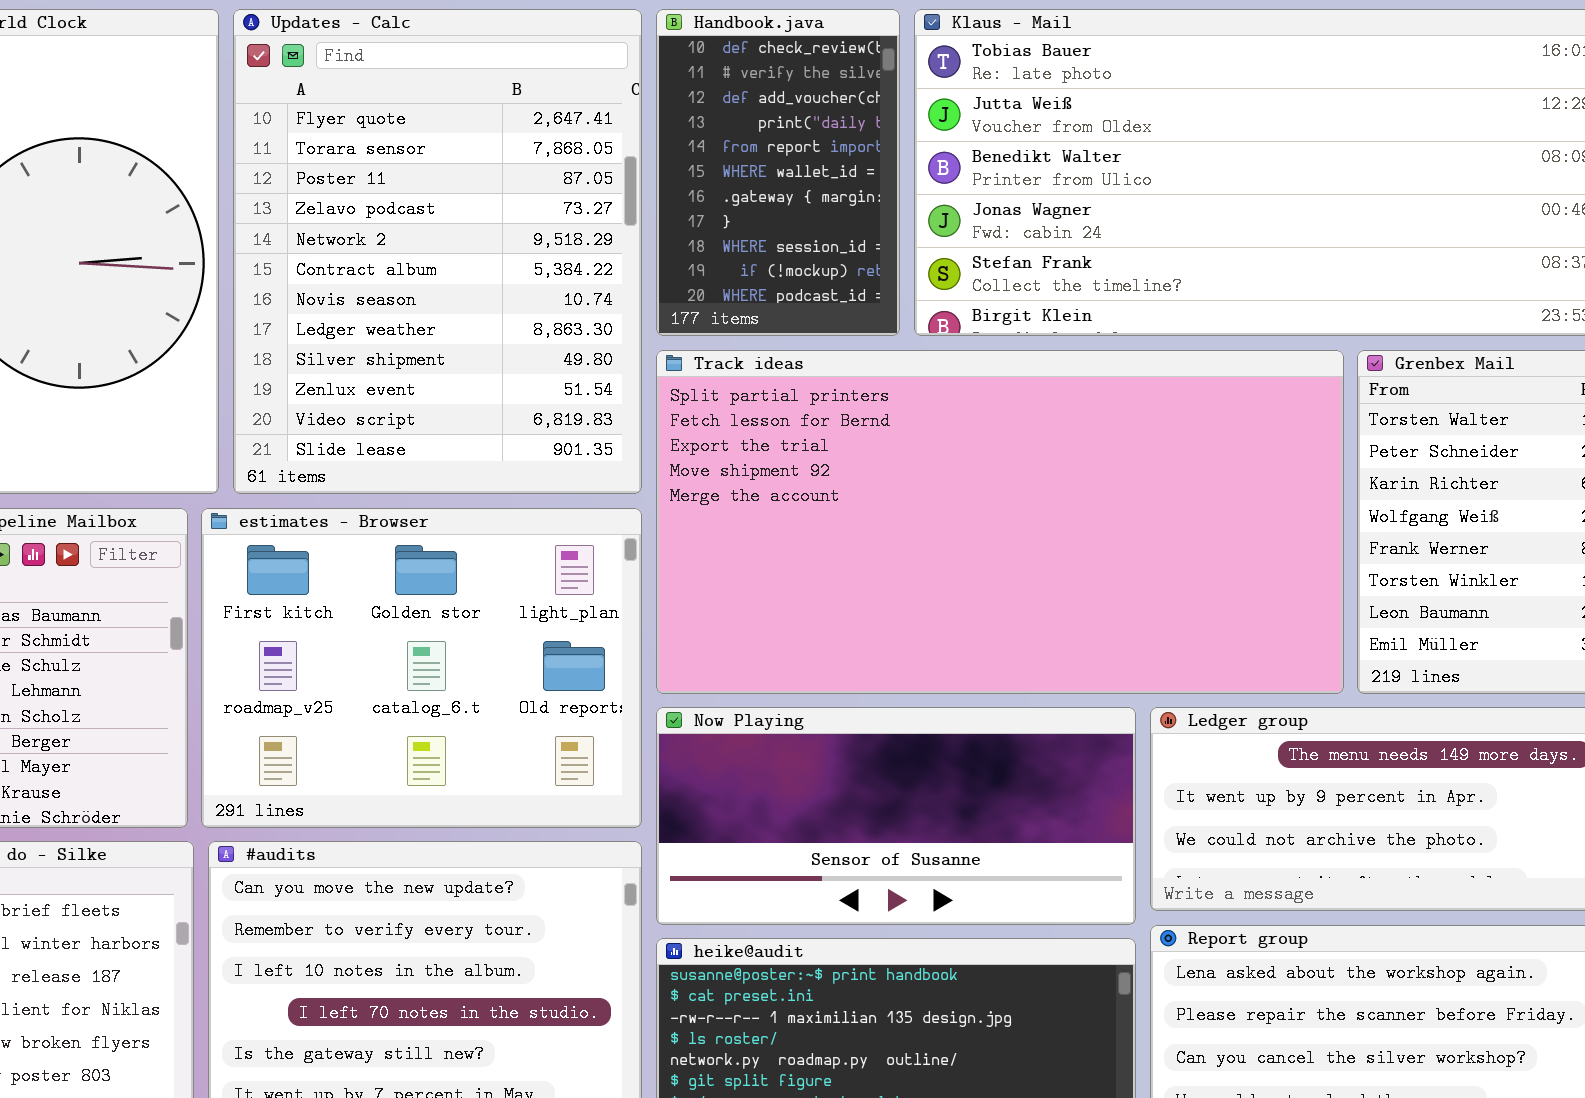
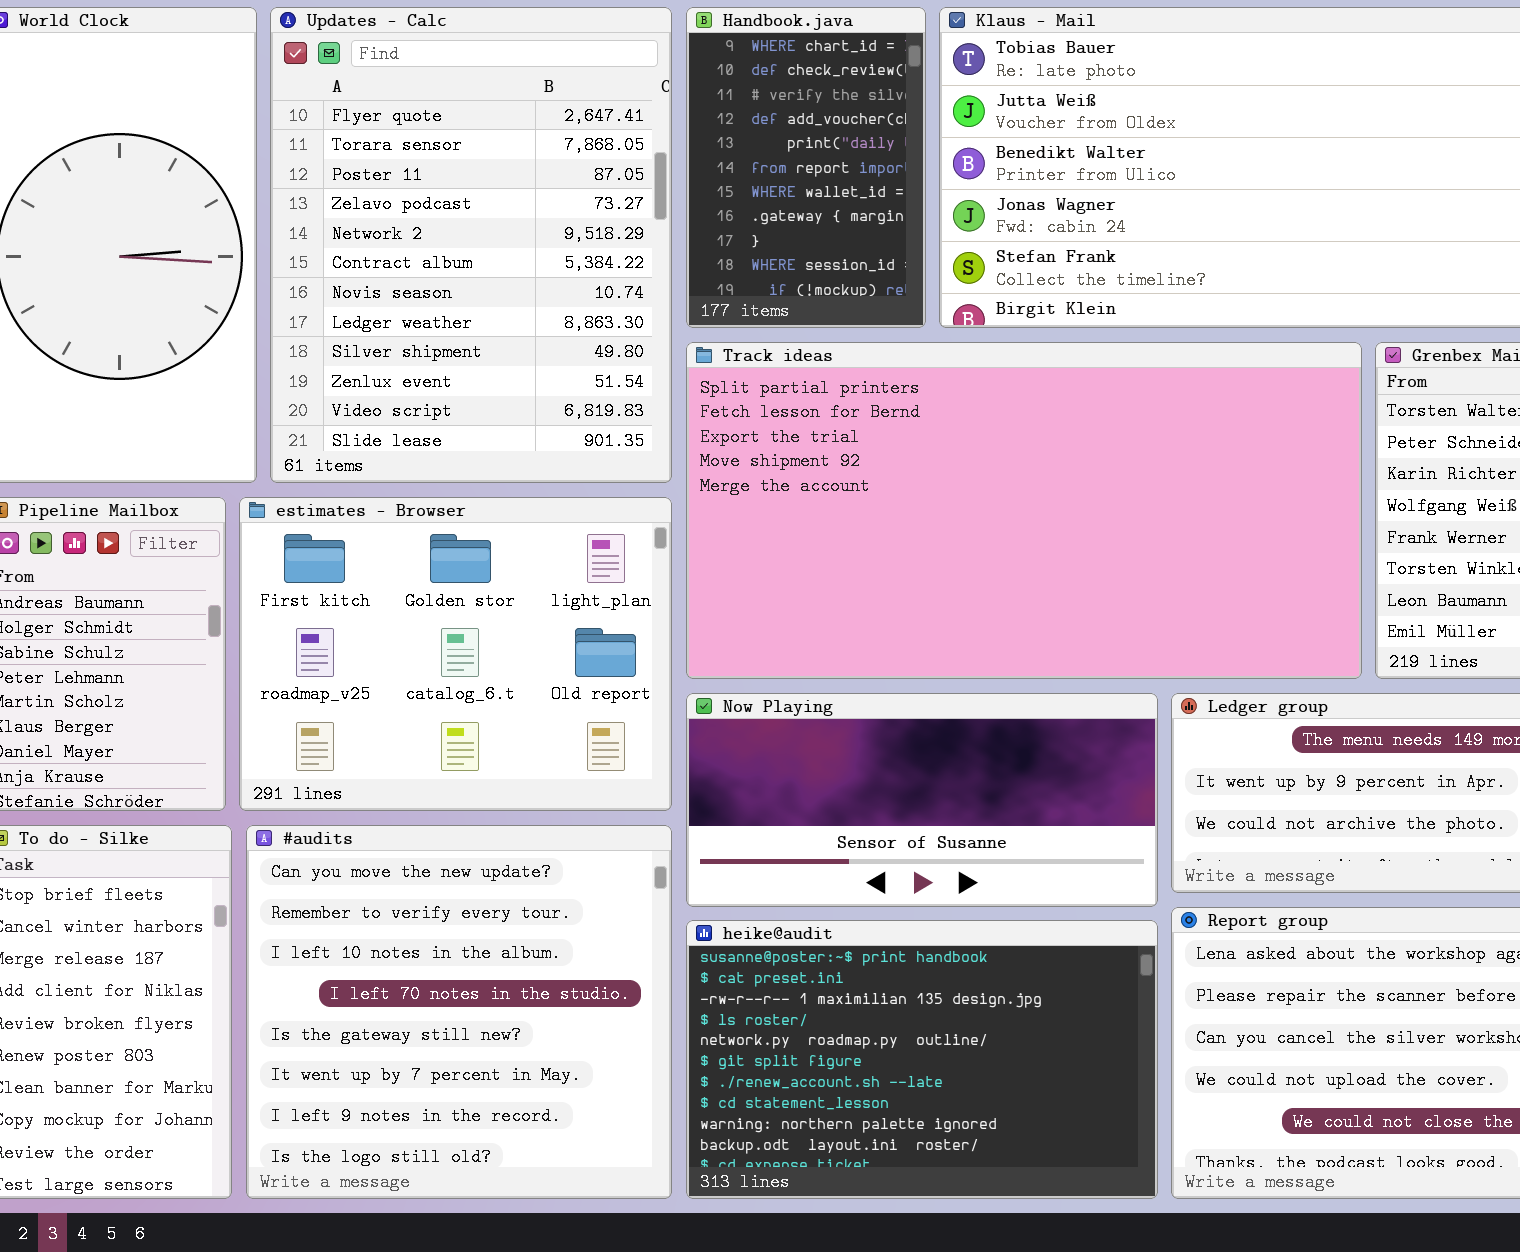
Handbook.java: [656,9,900,336] -> [686,7,926,328], scrolled up 1 row

